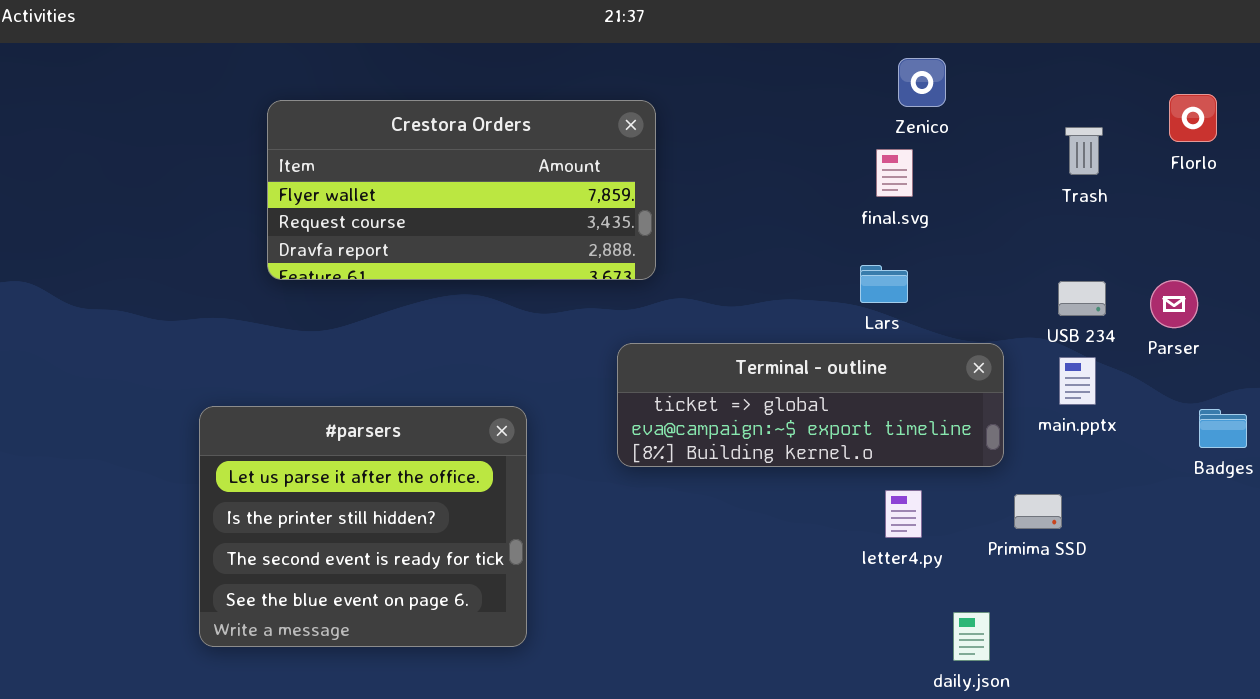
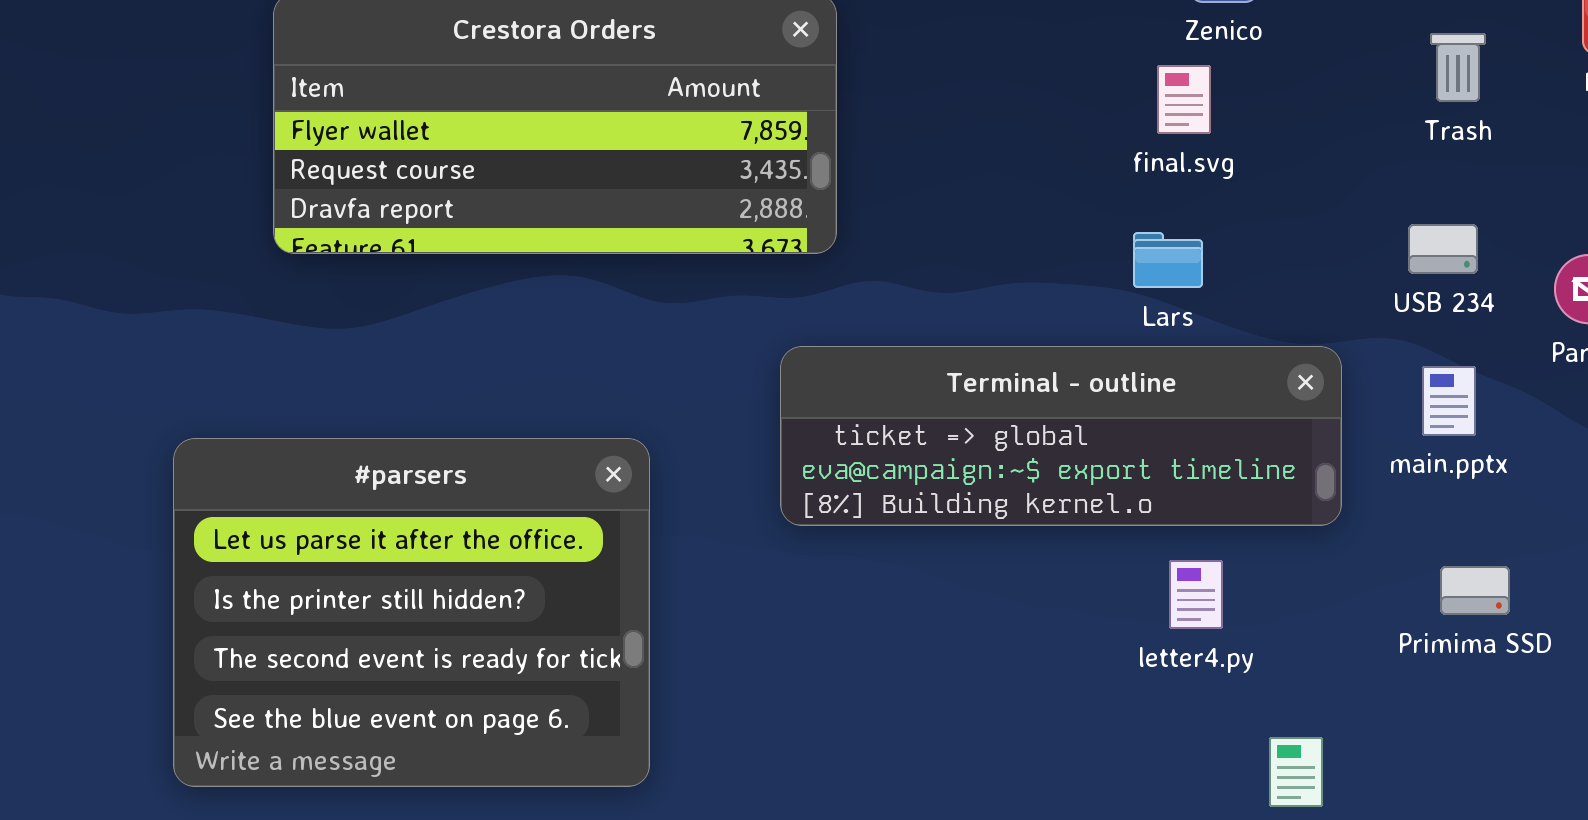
USB 234: [1058,281,1106,316] -> [1408,224,1478,274], moved
Primima SSD: [1014,494,1062,529] -> [1440,566,1510,615], moved

